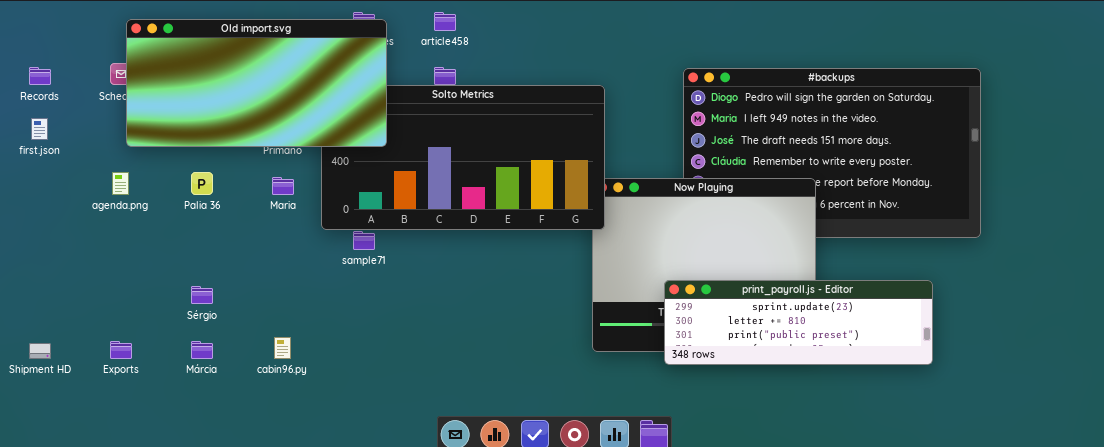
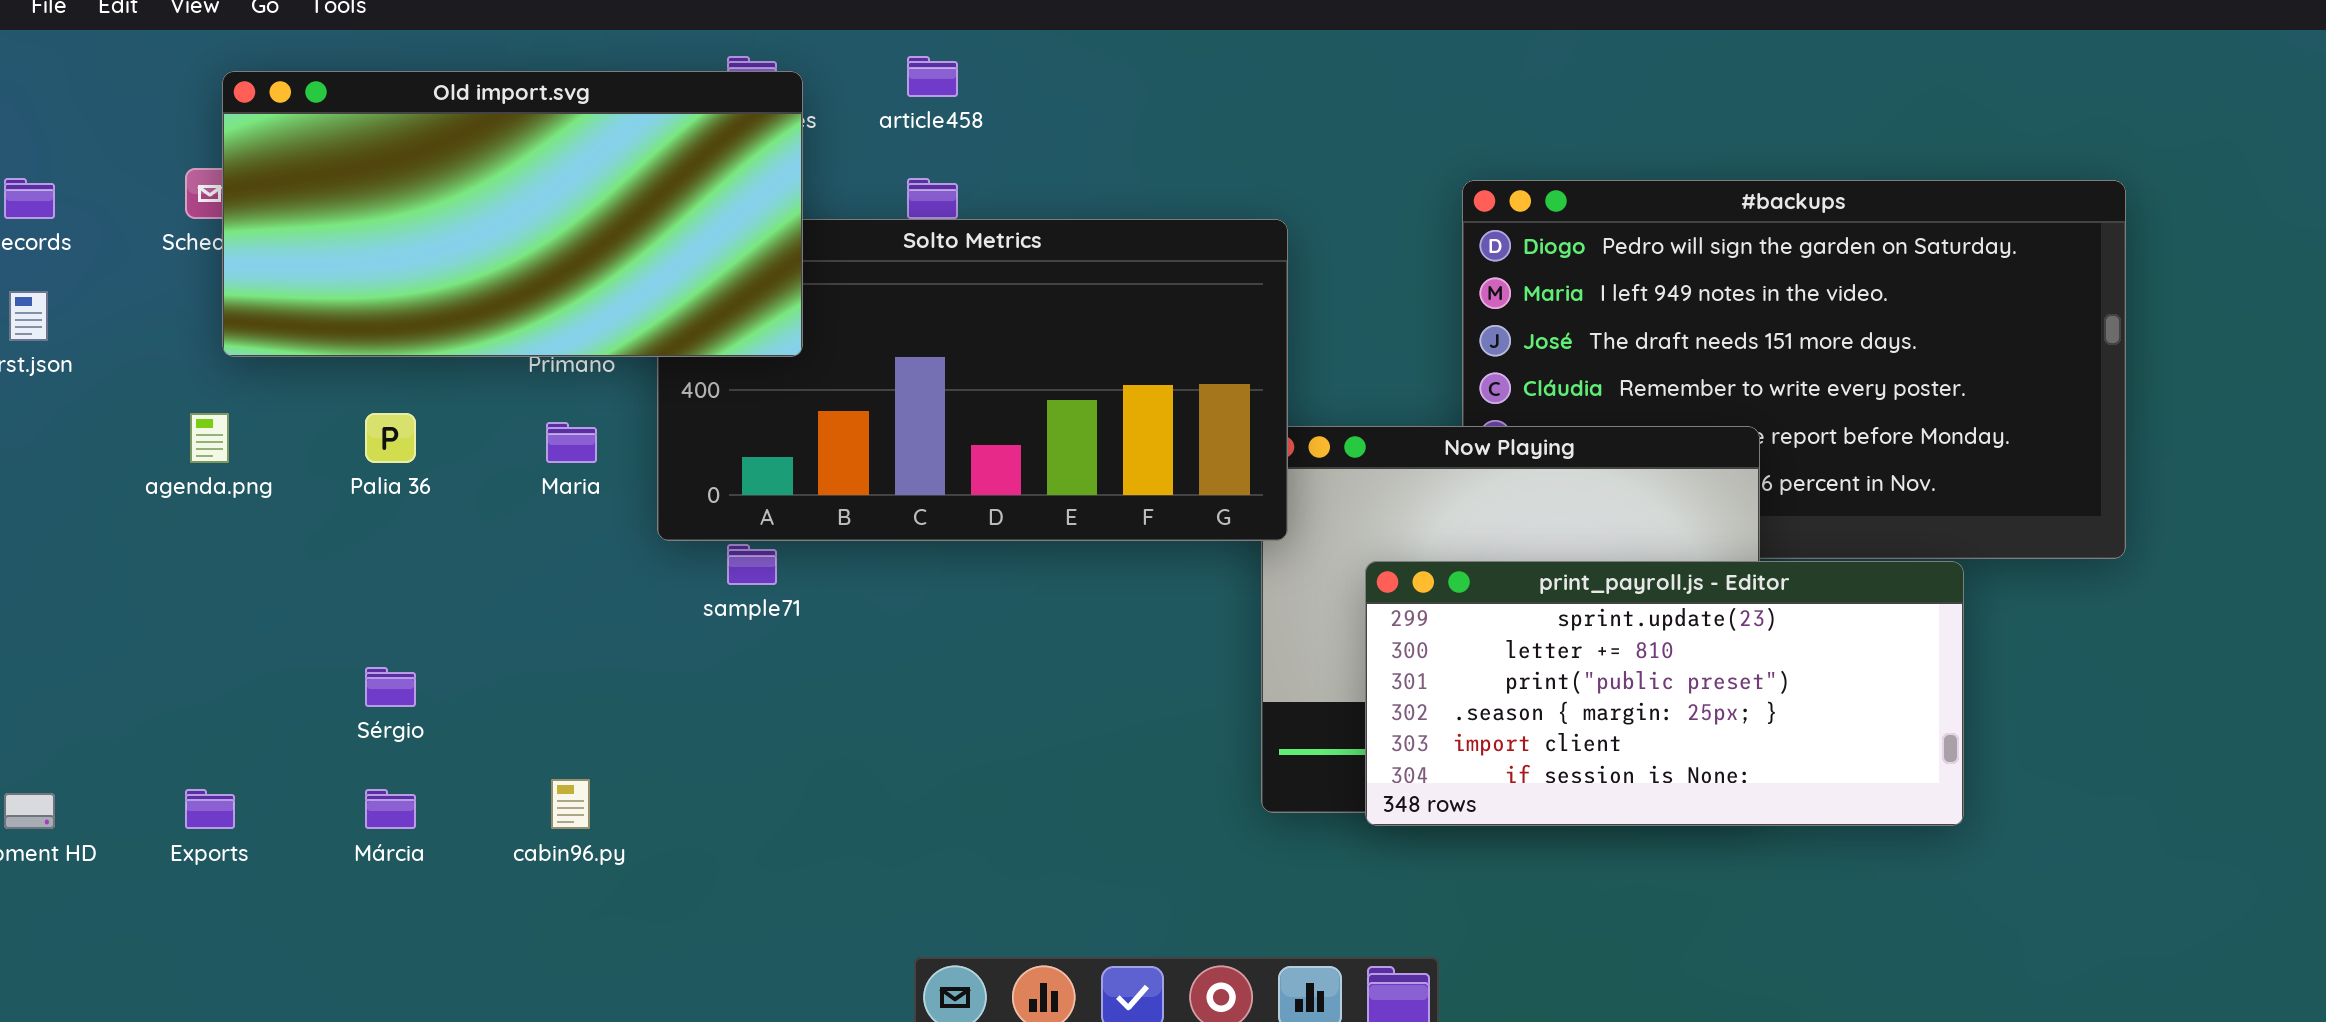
print_payroll.js - Editor: [664,280,933,365] -> [1365,561,1964,826], moved, resized

